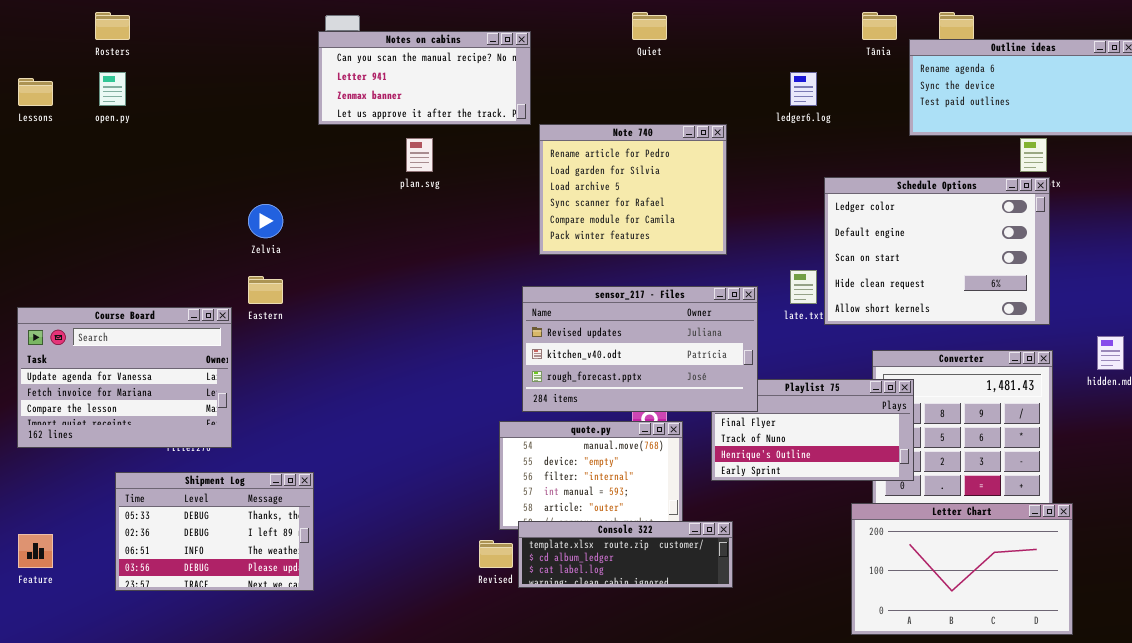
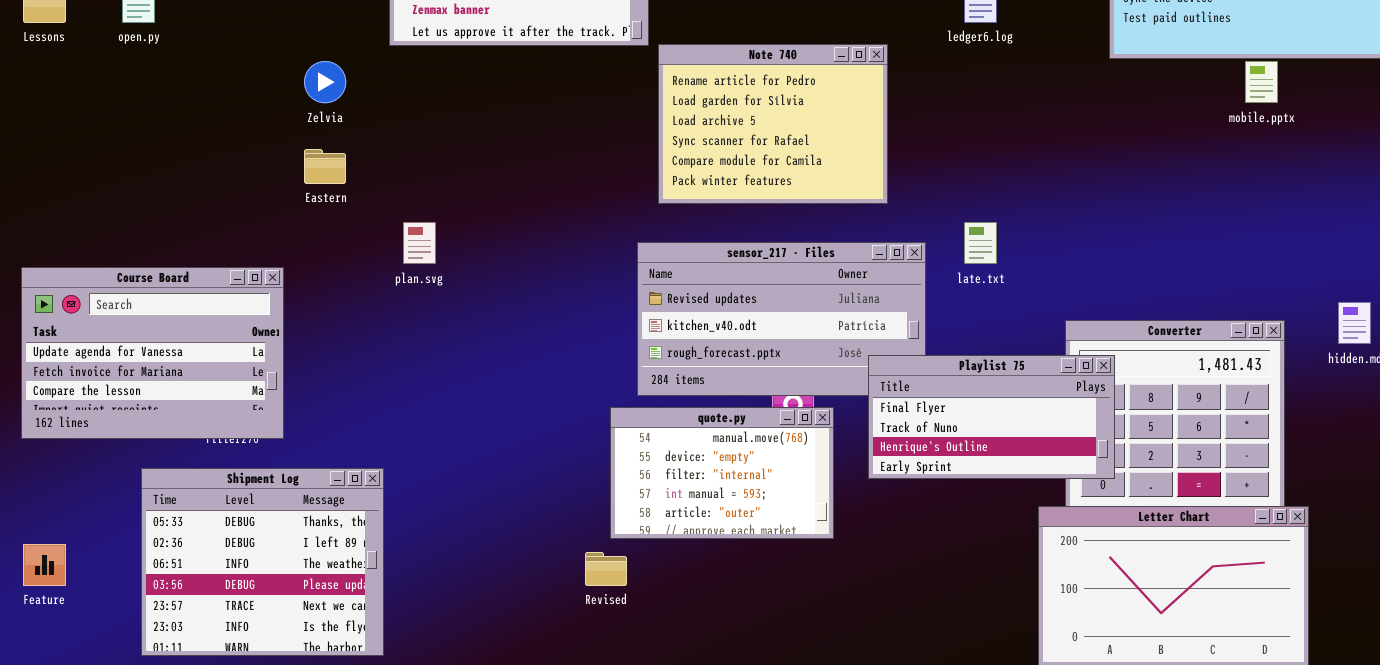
plan.svg: [406,138,433,172] -> [403,222,436,264], moved
Schedule Options: [824,177,1050,325] -> none, closed
Zelvia: [248,204,283,238] -> [304,61,346,103], moved
Eastern: [248,276,283,304] -> [304,149,346,184], moved
Playlist 75: [711,379,914,481] -> [868,355,1115,479], raised
Shipment Log: [115,472,314,591] -> [141,468,384,656], resized
Console 322: [518,521,733,588] -> none, closed

